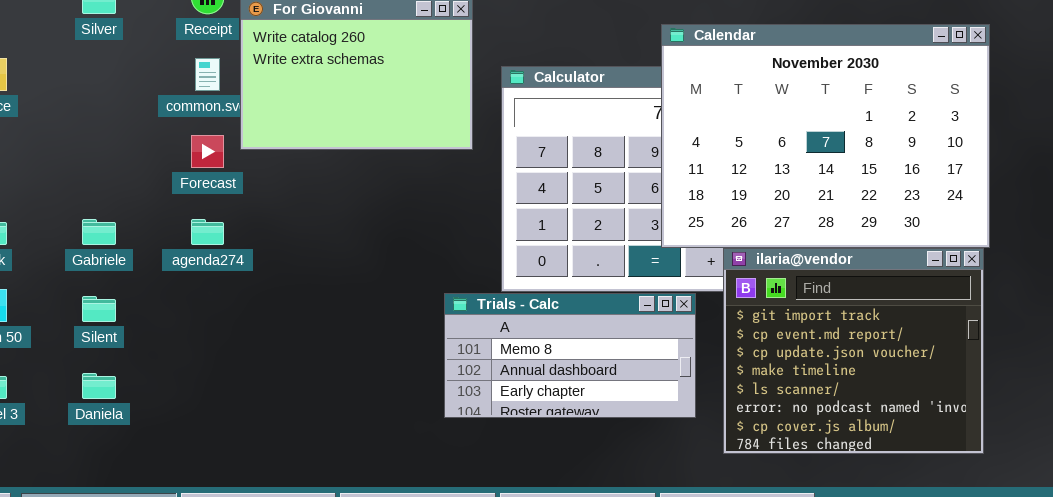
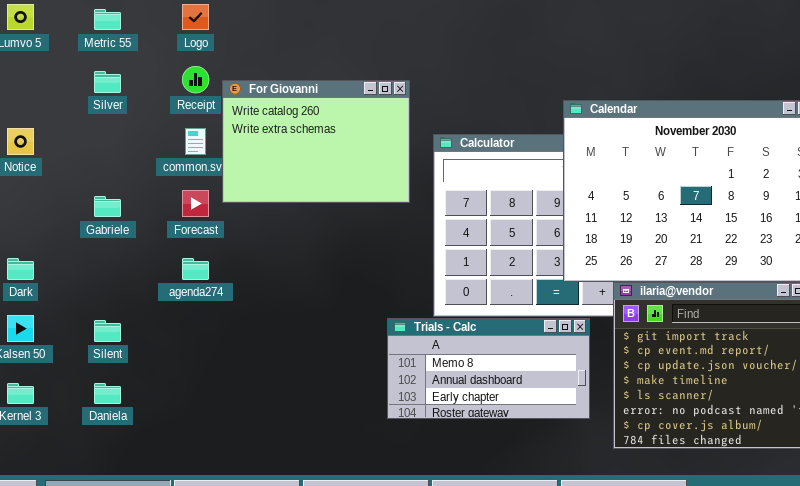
Gabriele: [82,219,116,245] -> [94,196,121,217], moved

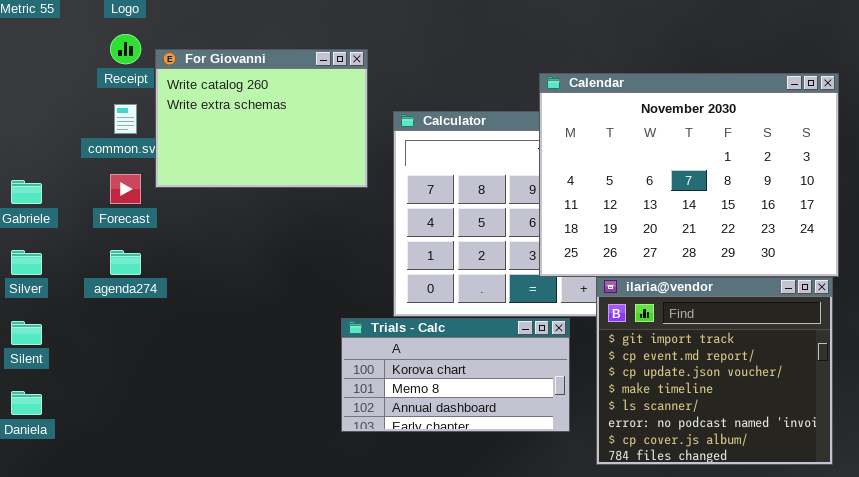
Silver: [94,71,121,93] -> [11,250,42,275], moved
Trials - Calc: [387,318,590,419] -> [341,318,570,432], scrolled up 1 row

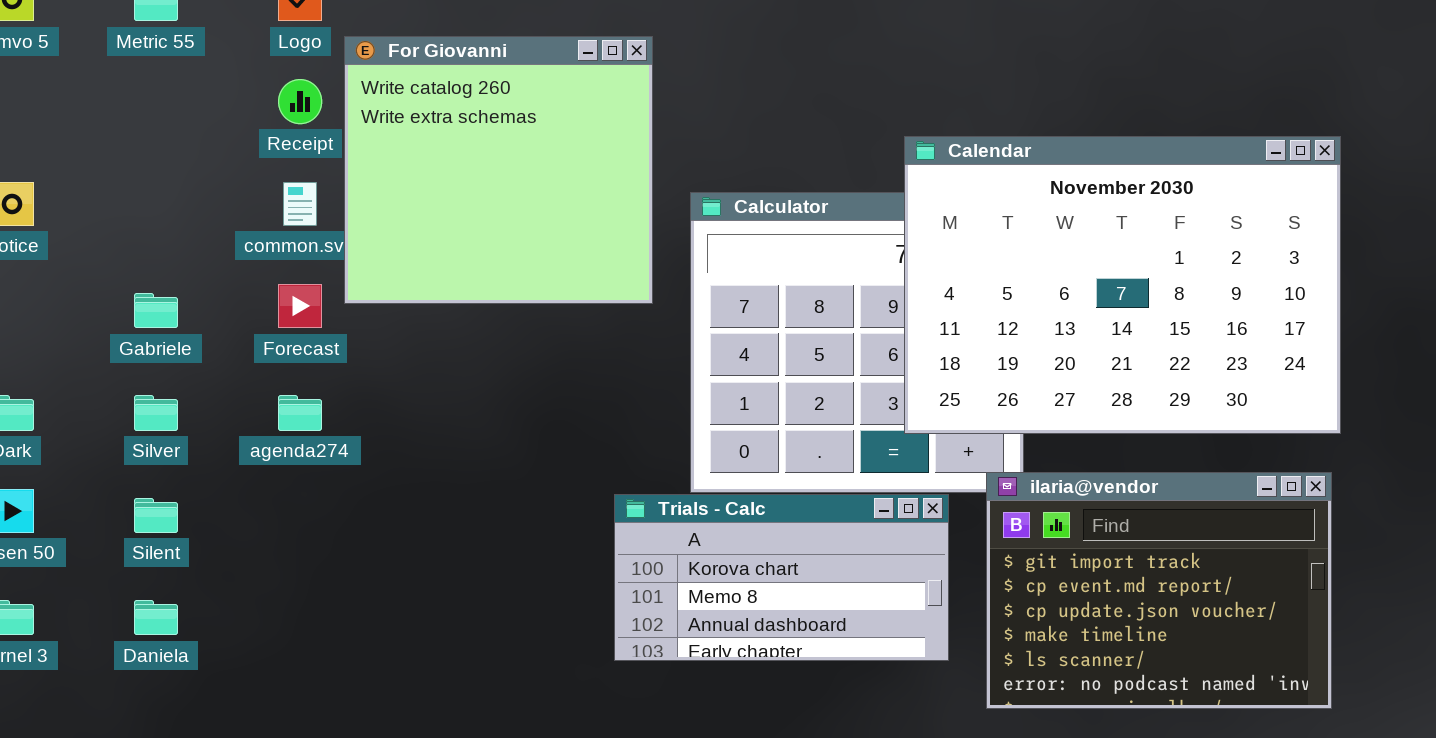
For Giovanni: [155,49,368,188] -> [344,36,653,304], resized
ilaria@vendor: [596,277,833,465] -> [986,472,1332,709], resized

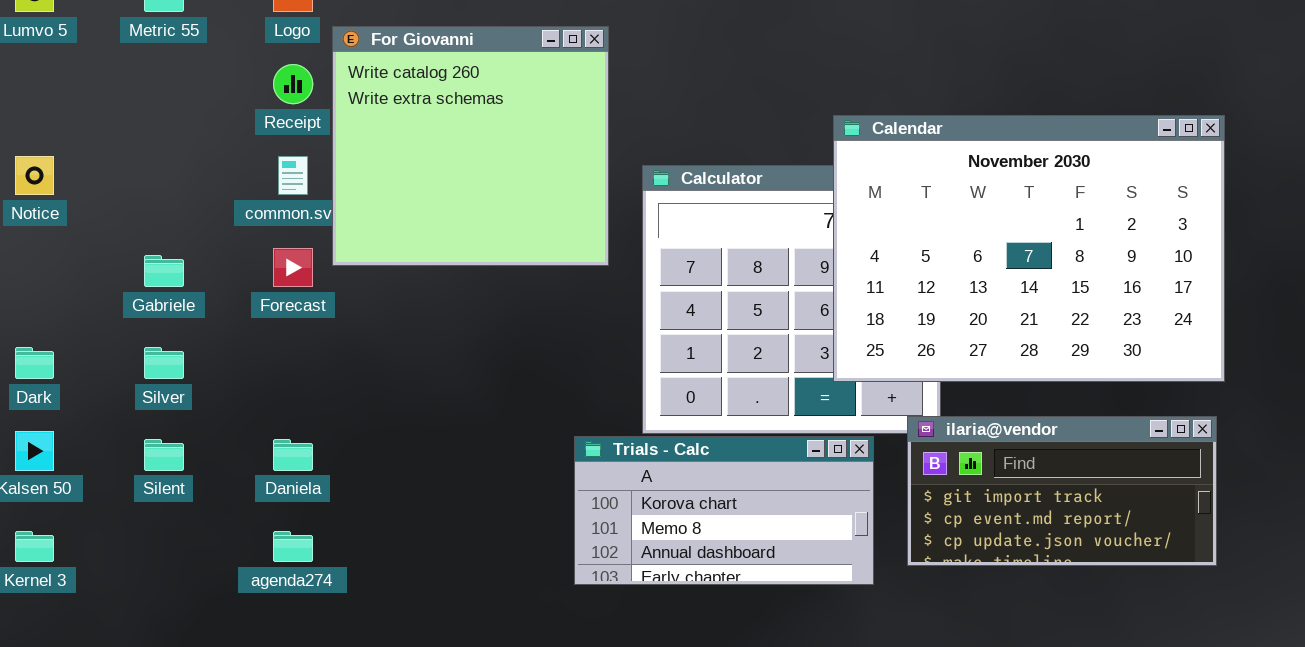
agenda274: [278,395,322,431] -> [273,531,313,562], moved
ilaria@vendor: [986,472,1332,709] -> [907,416,1217,566], resized
Daniela: [134,600,178,635] -> [273,439,313,471], moved

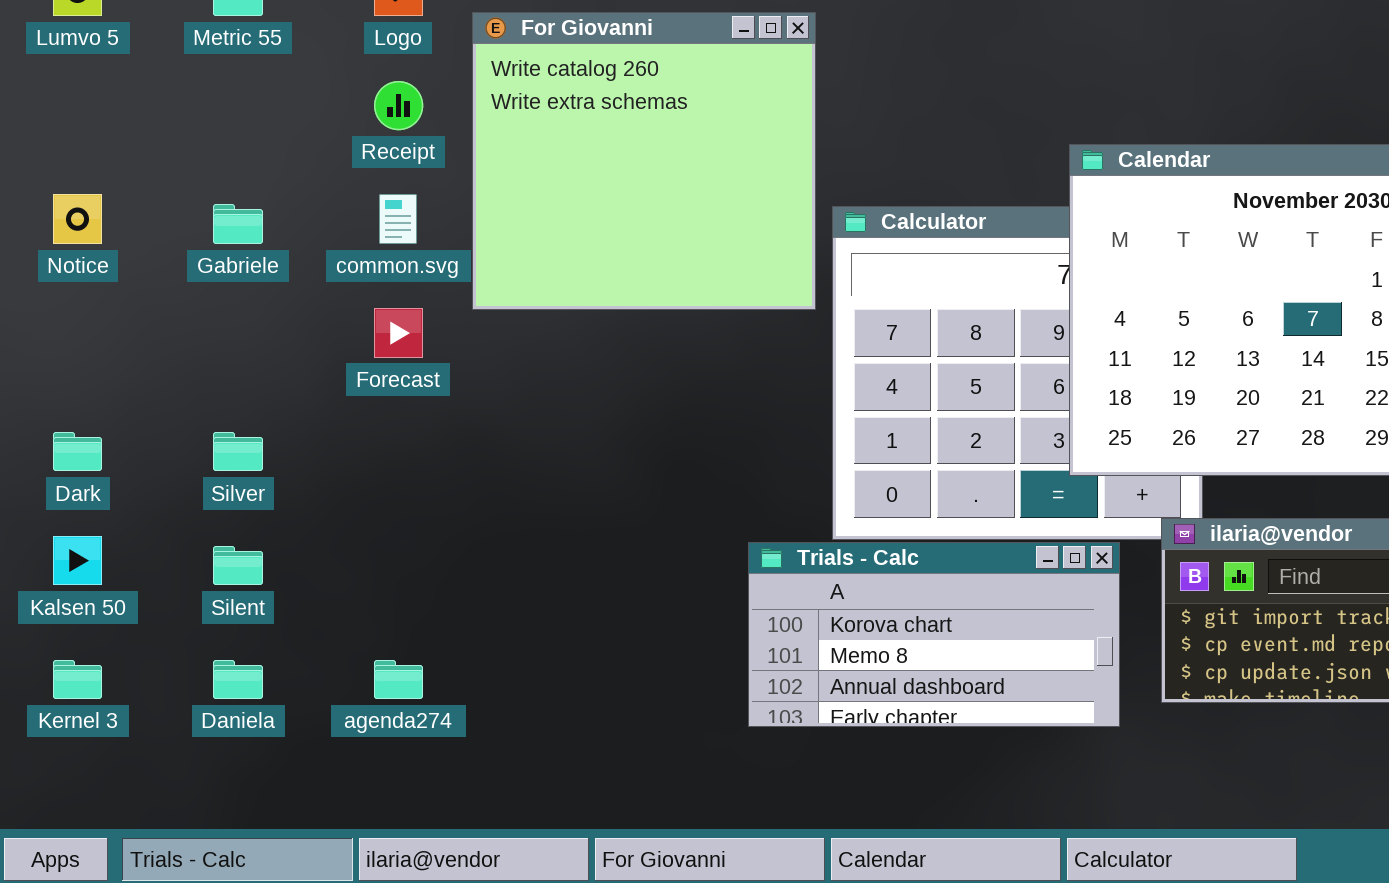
For Giovanni: [332,26,609,266] -> [472,12,816,310], moved
Gabriele: [144,255,184,287] -> [213,204,263,244], moved
Daniela: [273,439,313,471] -> [213,660,263,699], moved

